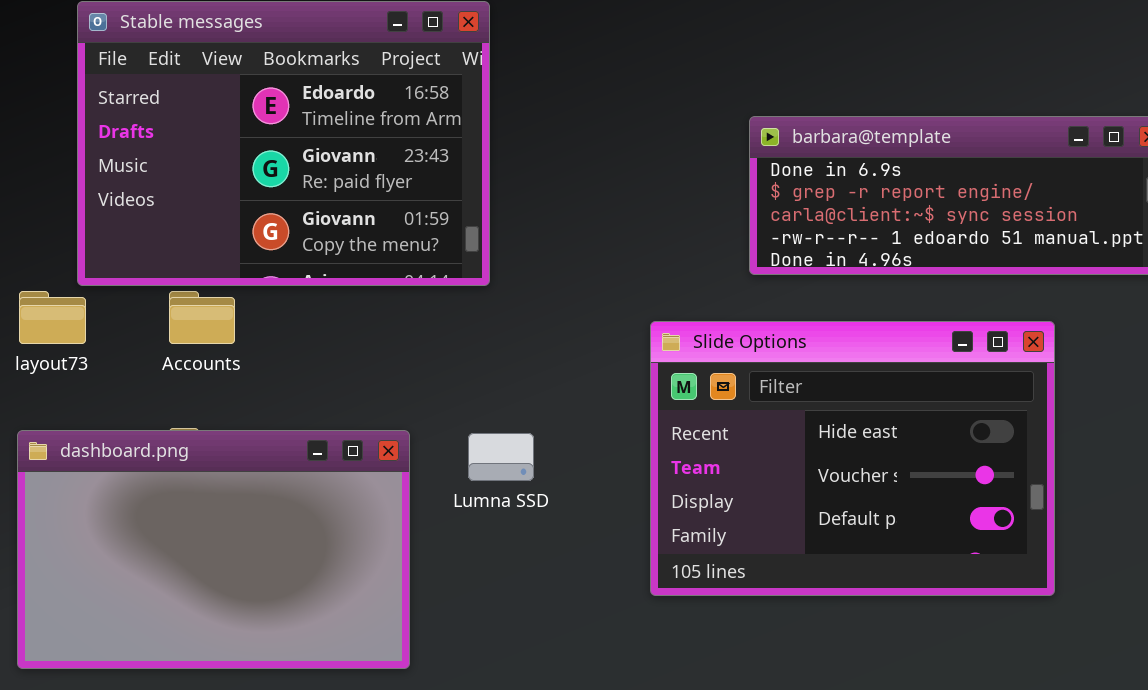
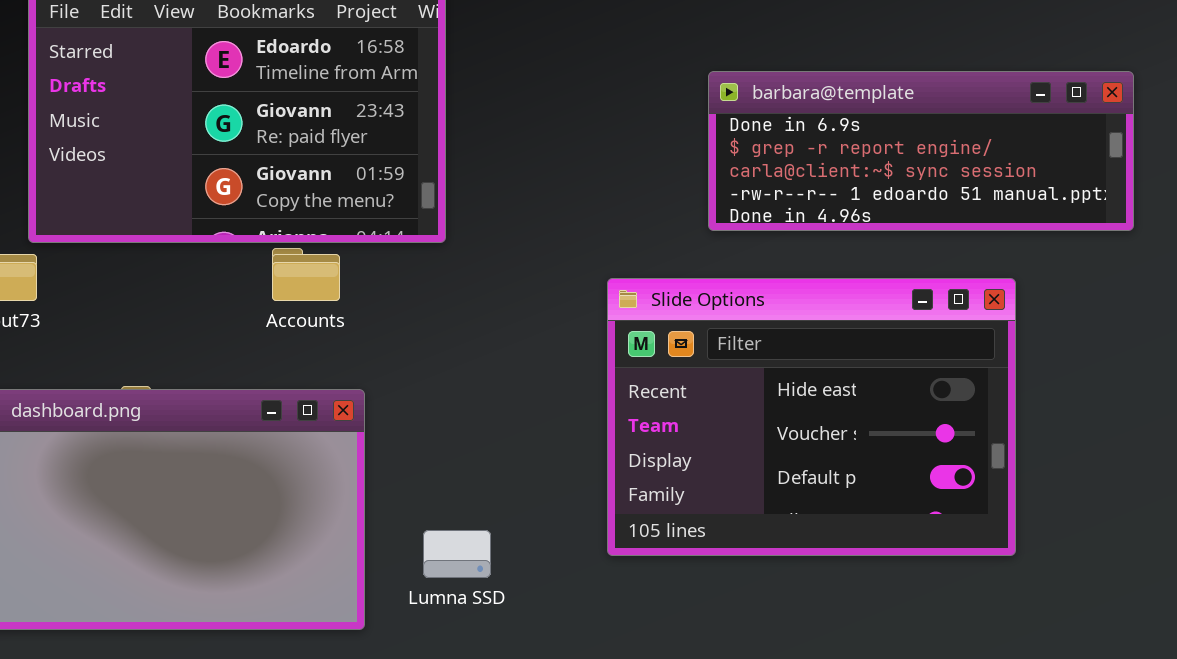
Accounts: [169,291,235,344] -> [272,248,340,301], moved
Lumna SSD: [468,433,534,481] -> [423,530,491,578], moved

